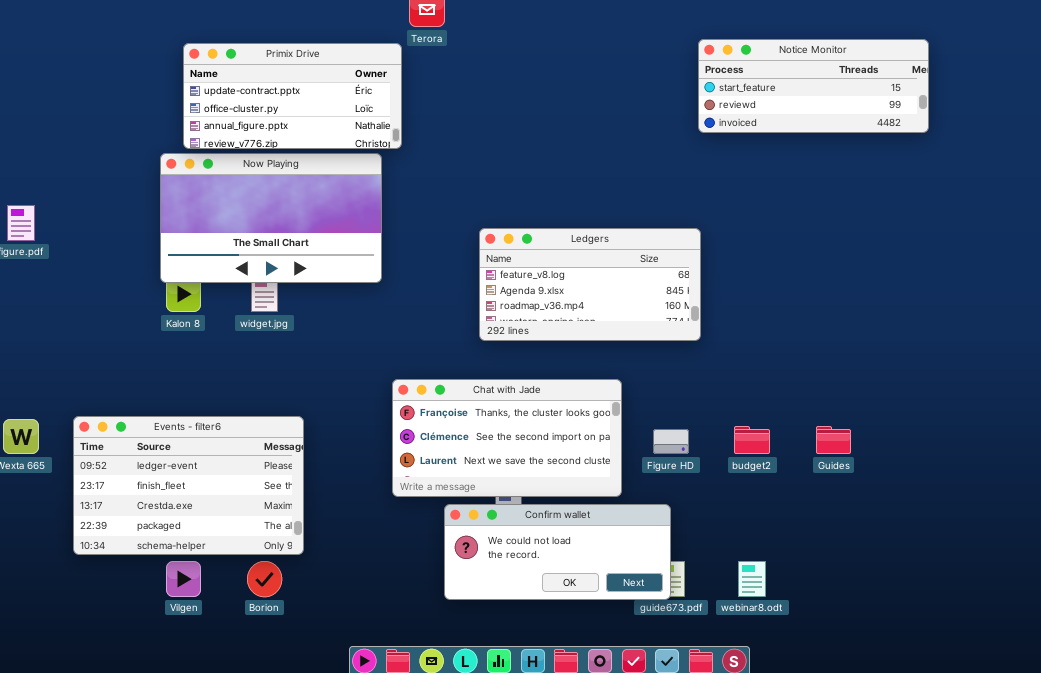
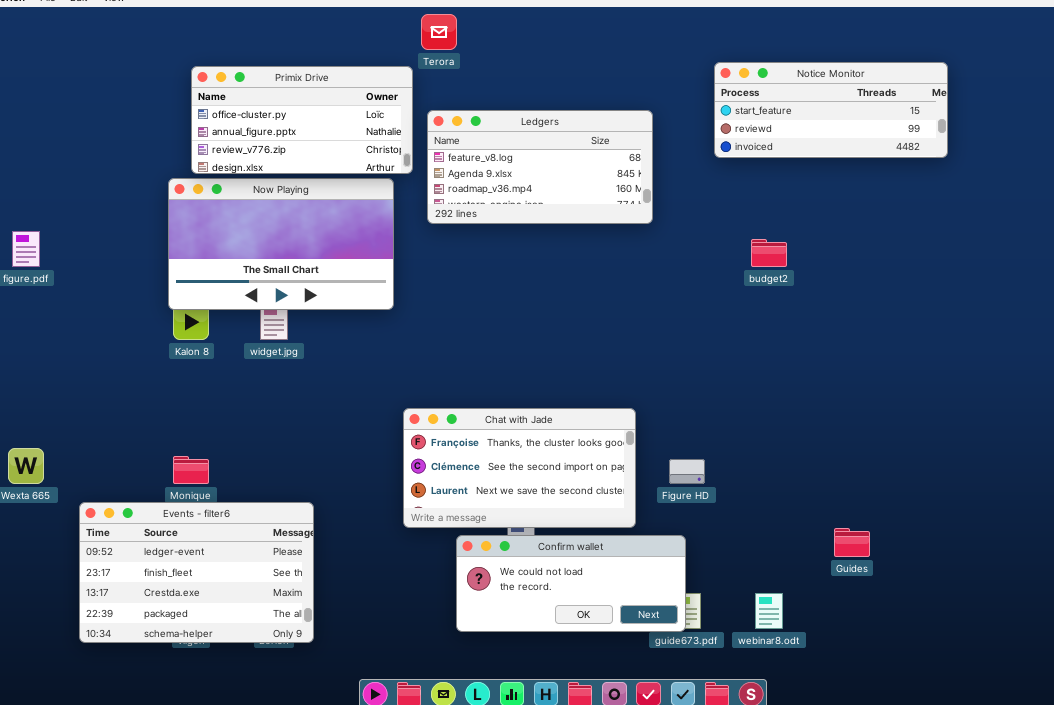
Primix Drive: [183,43,402,149] -> [191,66,413,174], scrolled down 1 row
Ledgers: [479,228,701,341] -> [427,110,653,224], moved
Events - filter6: [73,416,304,555] -> [79,502,314,643], moved
budget2: [734,426,770,454] -> [751,239,787,267], moved
Guides: [816,426,851,454] -> [834,528,870,557], moved

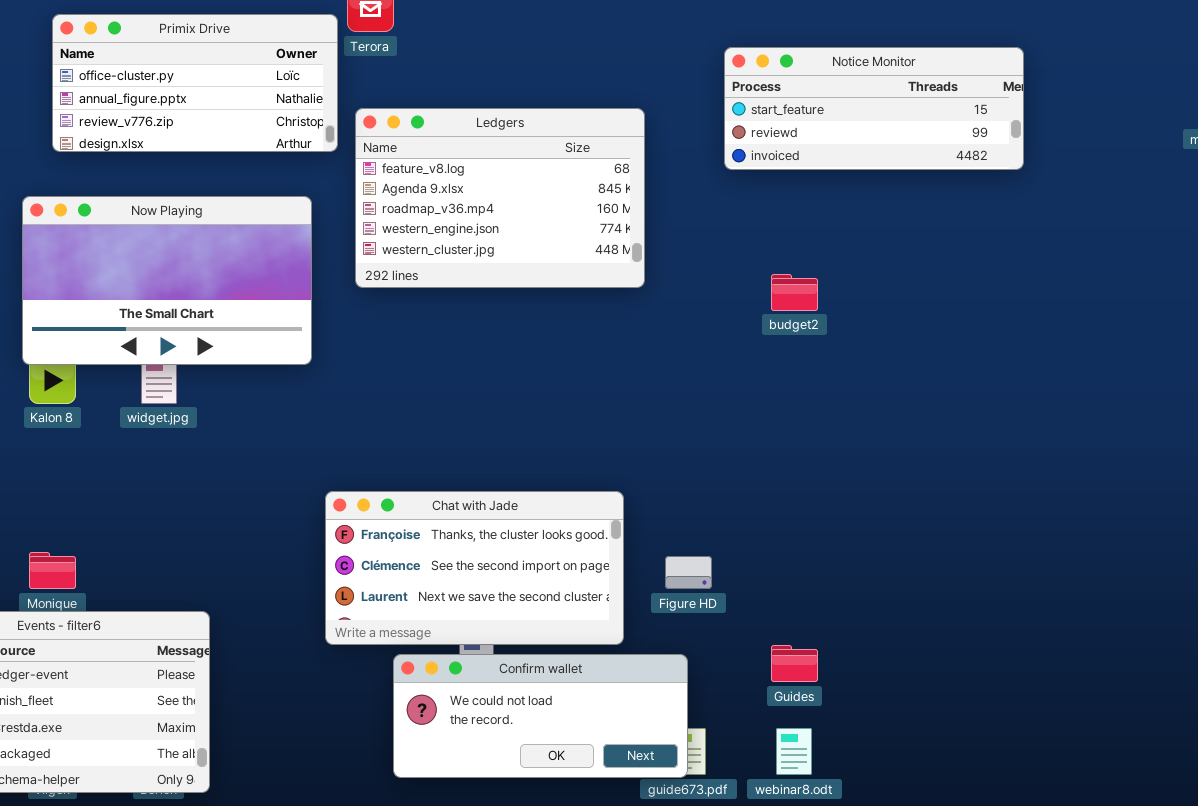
Primix Drive: [191,66,413,174] -> [52,14,338,152], moved
Ledgers: [427,110,653,224] -> [355,108,645,288], resized
Guides: [834,528,870,557] -> [771,645,818,682], moved

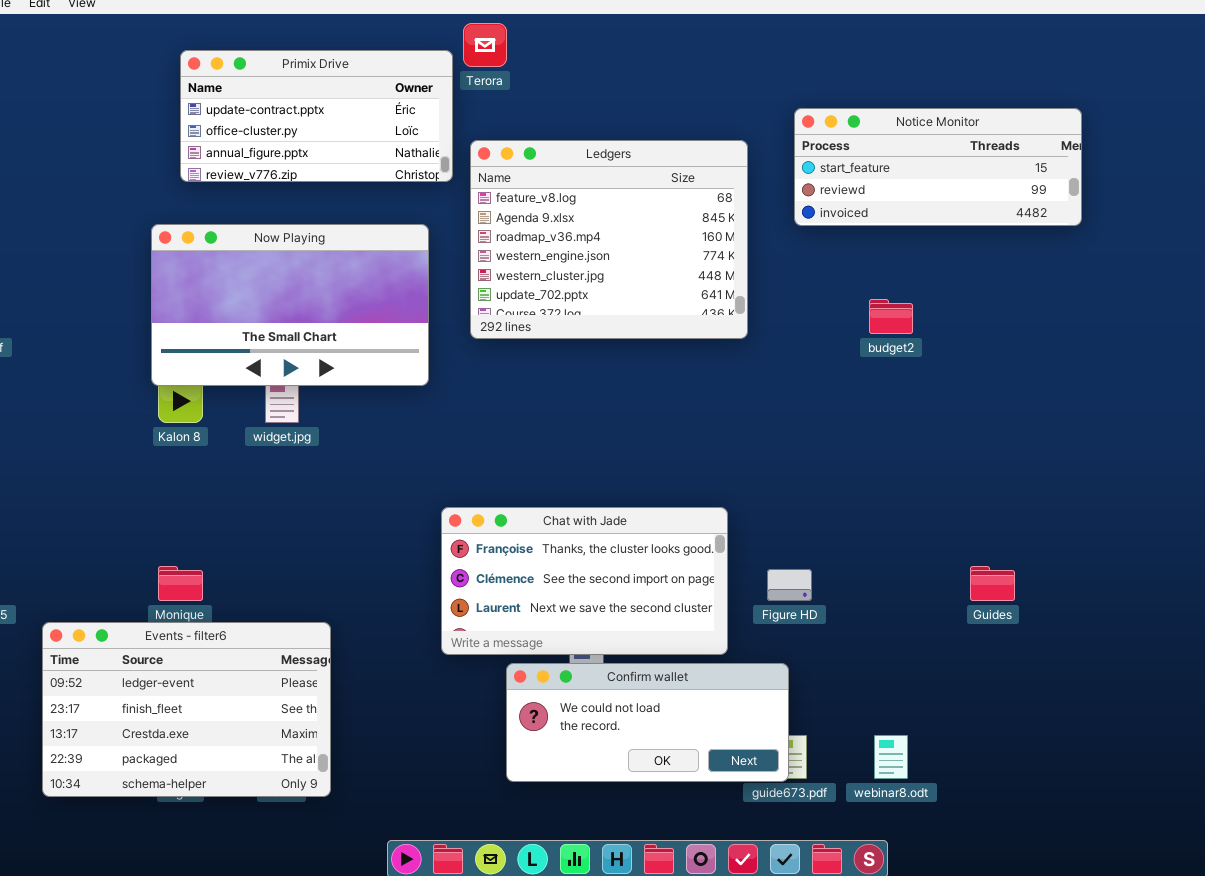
Primix Drive: [52,14,338,152] -> [180,50,453,182], scrolled up 1 row
Notice Monitor: [724,47,1024,170] -> [794,108,1082,226], moved
Ledgers: [355,108,645,288] -> [470,140,748,339], resized
Guides: [771,645,818,682] -> [970,566,1015,601], moved

